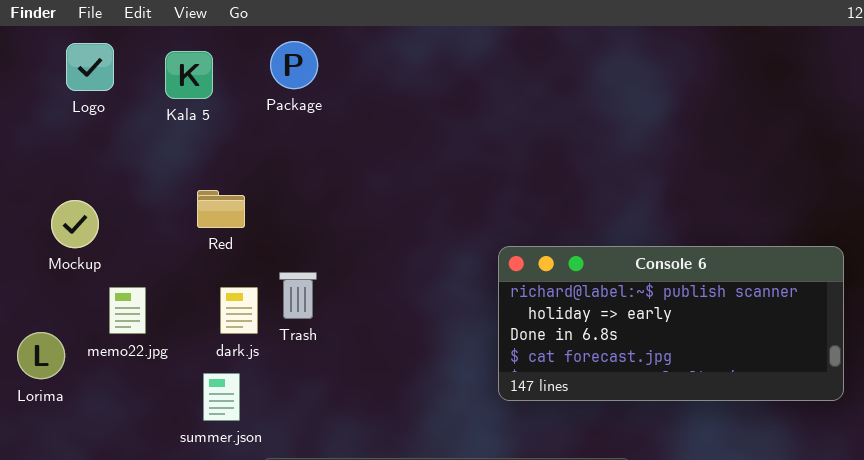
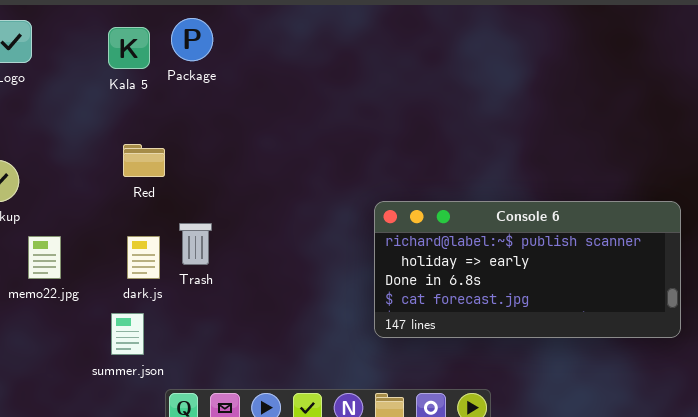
Kala 5: [165,51,213,99] -> [108,27,150,69], moved
Red: [197,190,245,228] -> [123,144,165,177], moved

